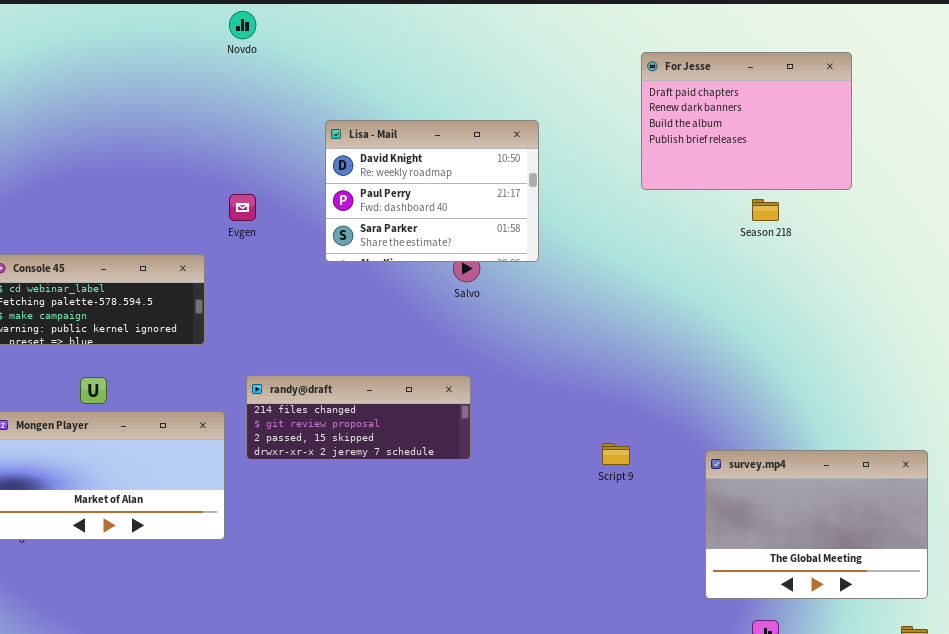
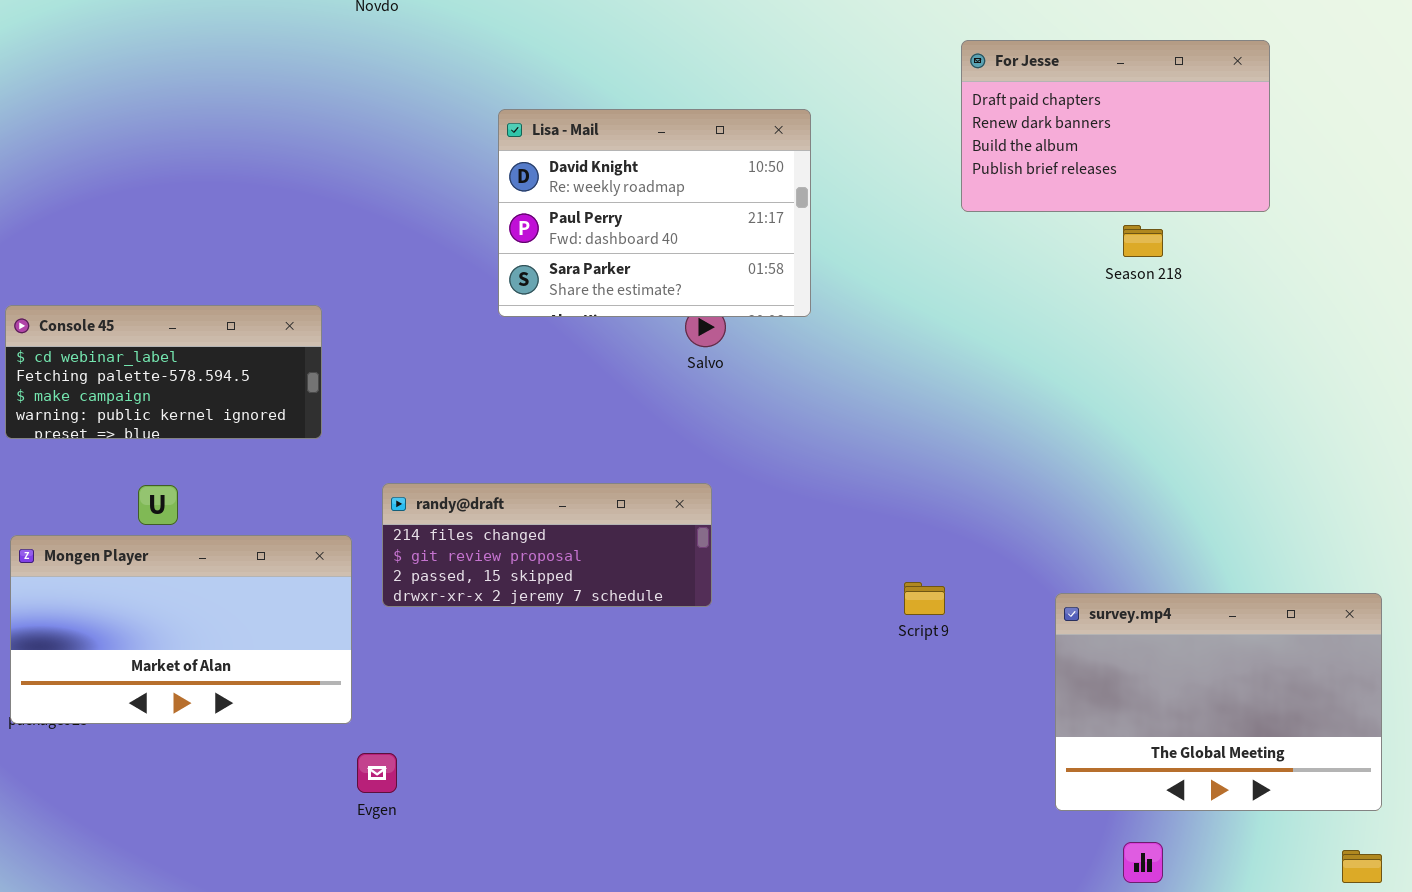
For Jesse: [641,52,852,190] -> [961,40,1270,212], resized
Evgen: [229,194,256,221] -> [357,753,397,793], moved

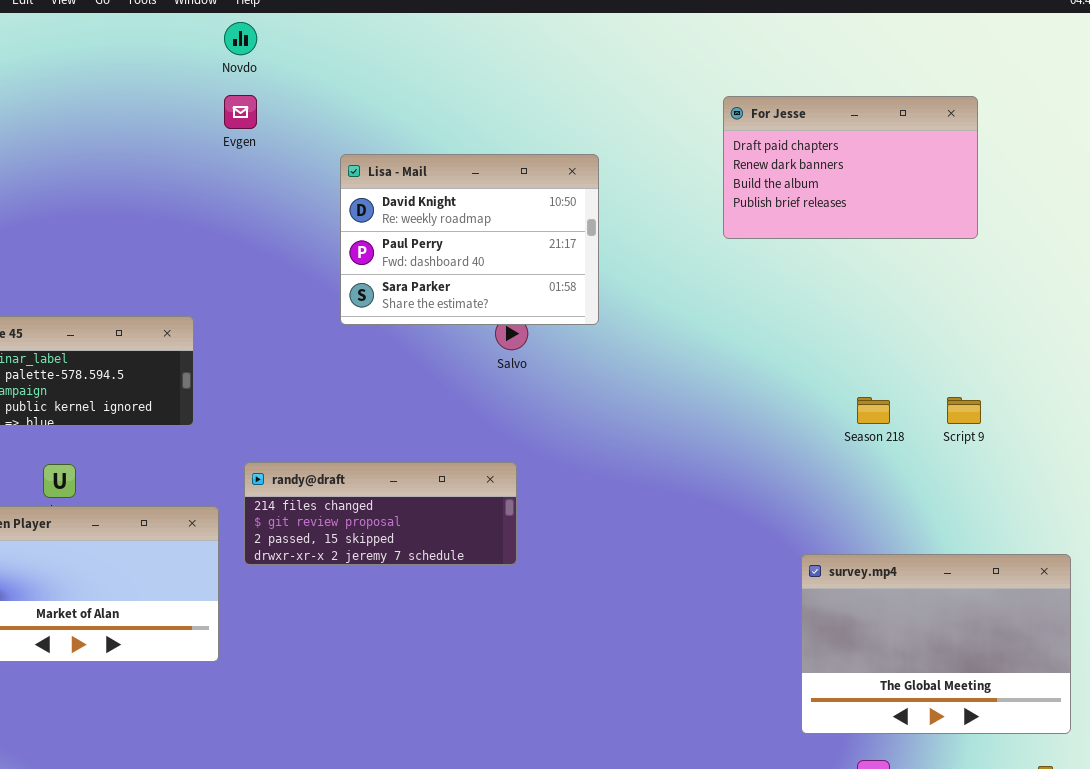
Season 218: [1123,225,1163,257] -> [857,397,890,424], moved
Script 9: [904,582,945,615] -> [947,397,981,424], moved
Evgen: [357,753,397,793] -> [224,95,257,129], moved

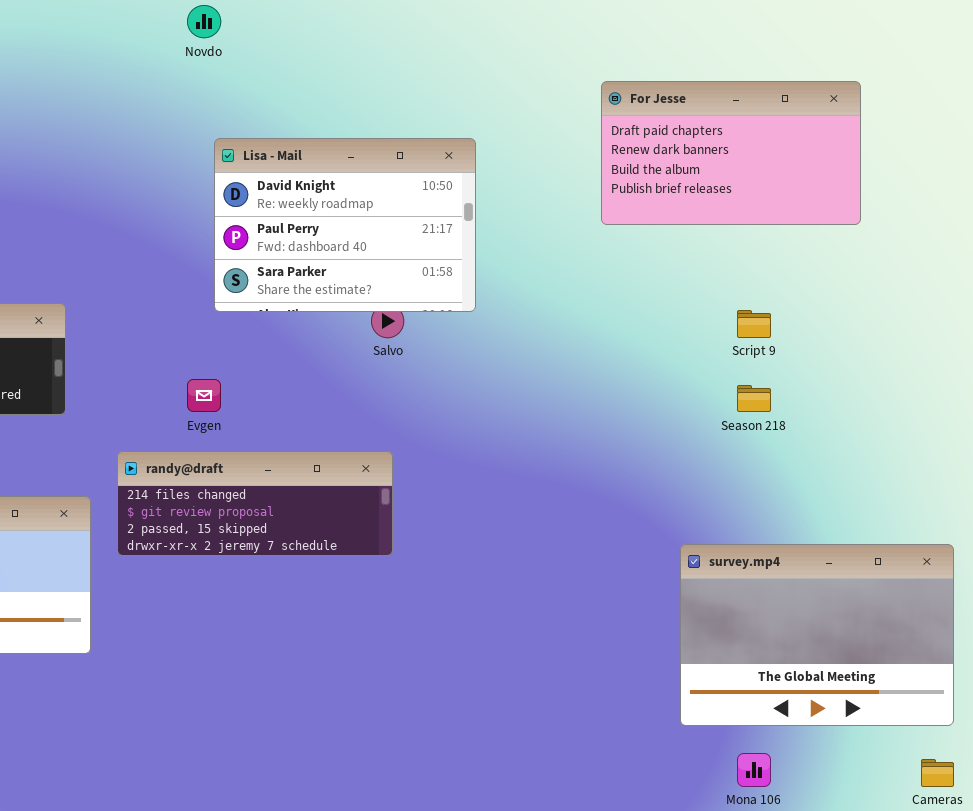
Novdo: [224,22,257,55] -> [187,5,221,38], moved
Evgen: [224,95,257,129] -> [187,379,221,412], moved
Script 9: [947,397,981,424] -> [737,310,771,338], moved

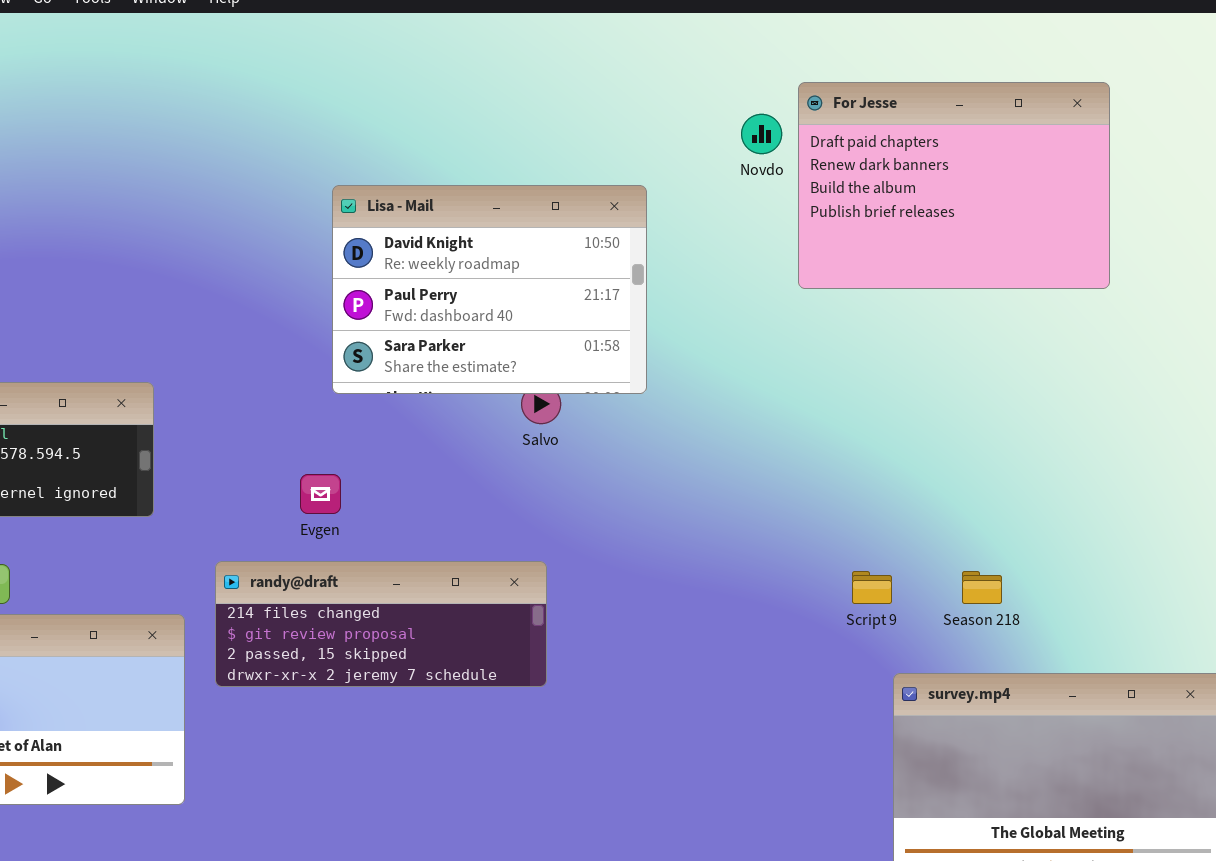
Novdo: [187,5,221,38] -> [741,114,782,154], moved
For Jesse: [601,81,861,225] -> [798,82,1110,289], resized
Script 9: [737,310,771,338] -> [852,571,892,604], moved
Season 218: [737,385,771,412] -> [962,571,1002,604], moved

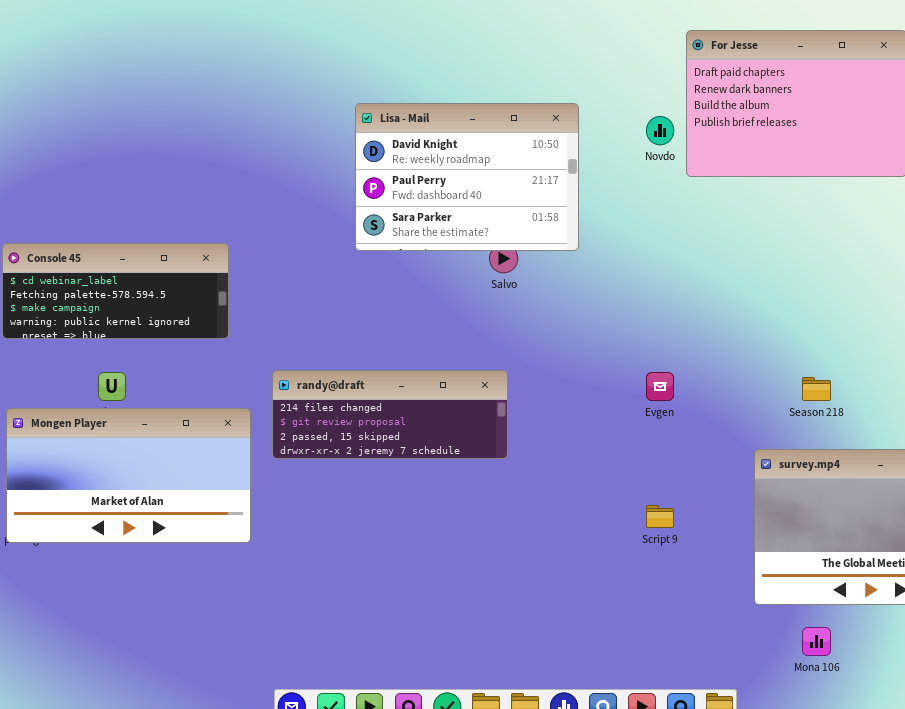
Novdo: [741,114,782,154] -> [646,116,674,145], moved
Evgen: [300,474,341,514] -> [646,372,674,401], moved
Script 9: [852,571,892,604] -> [646,505,674,528], moved

